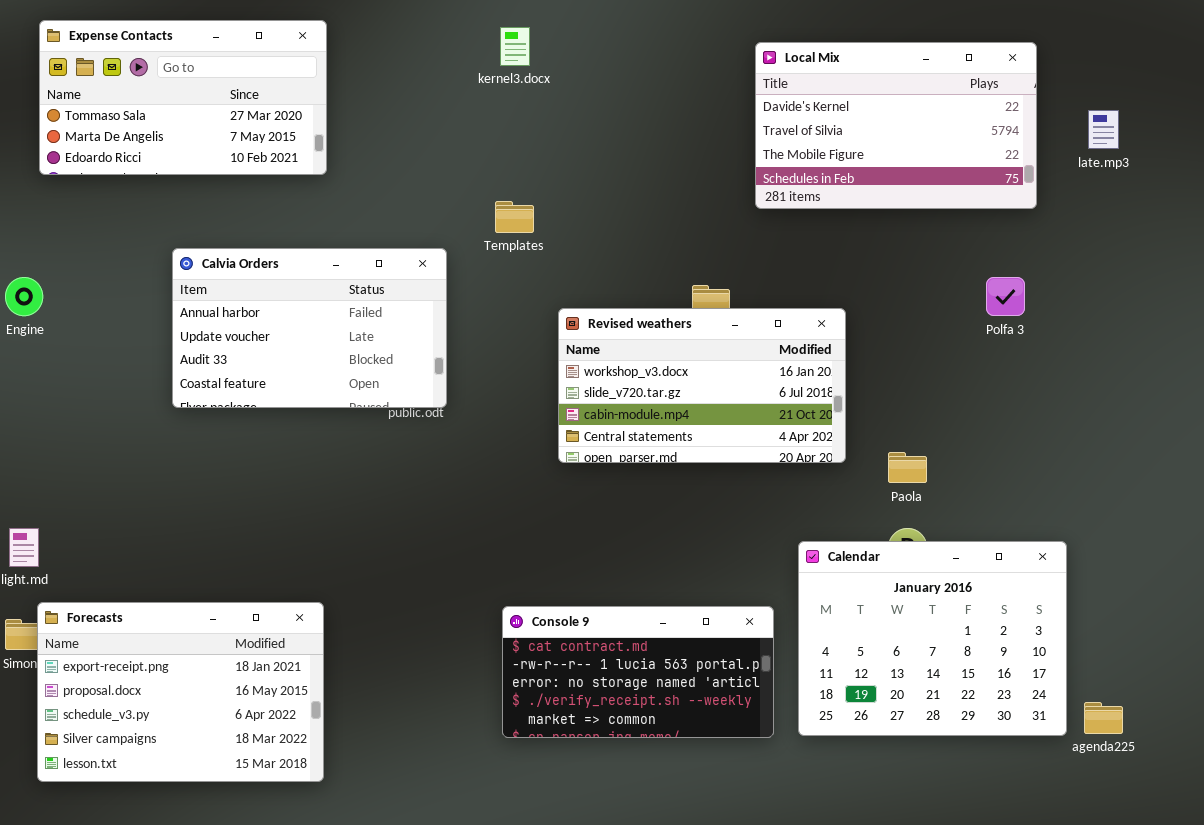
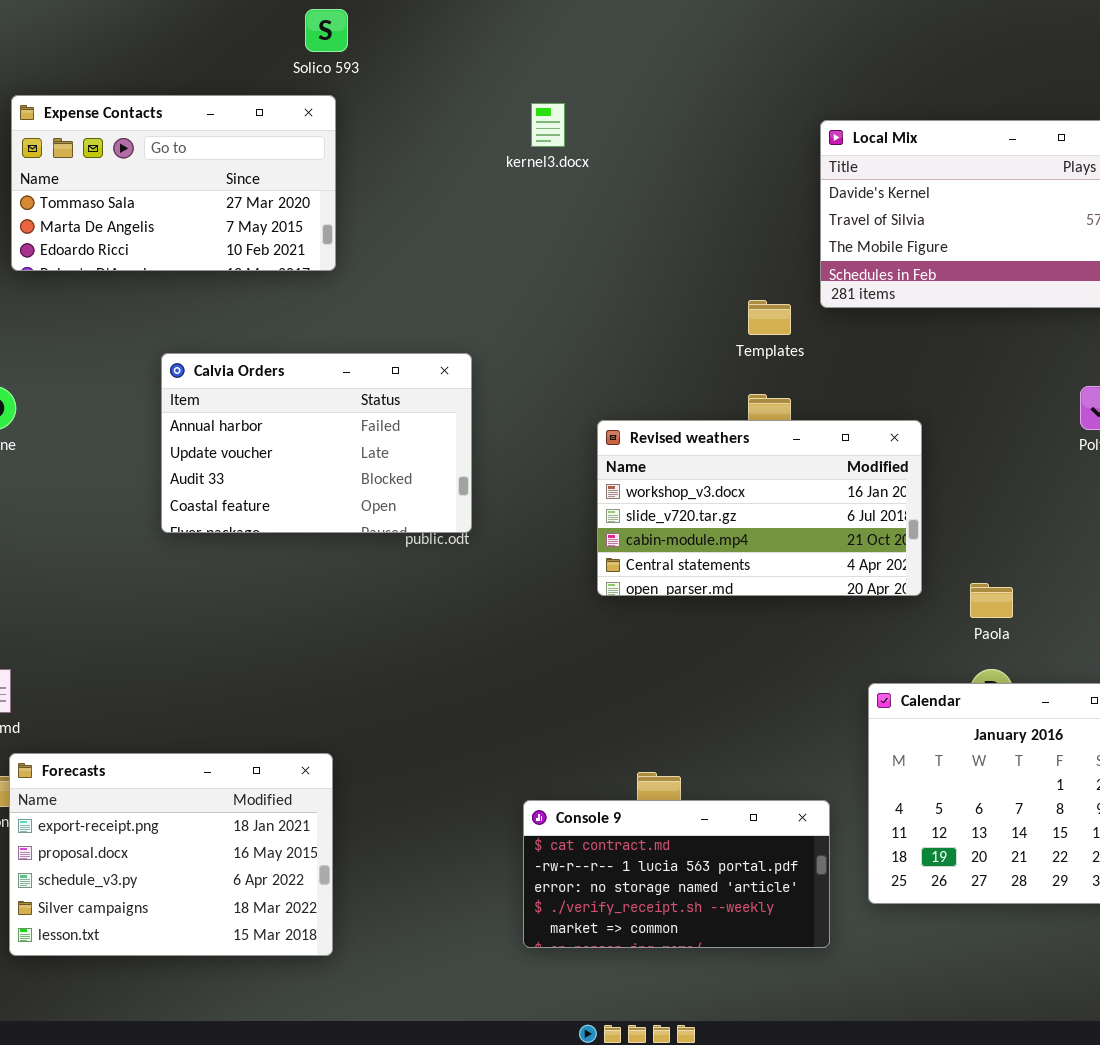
Templates: [495,201,534,233] -> [748,300,791,335], moved
Console 9: [502,606,774,738] -> [523,800,830,948], moved

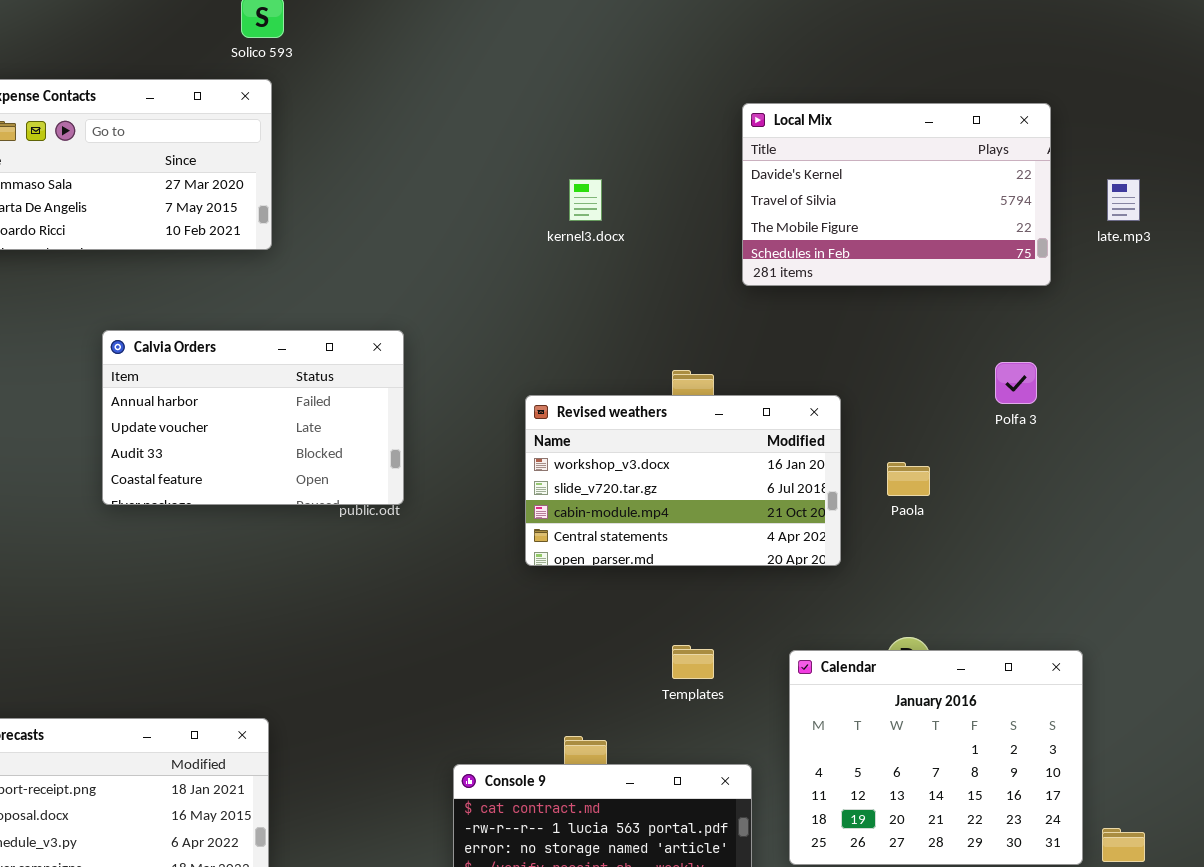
kernel3.docx: [531,103,565,147] -> [569,179,602,221], moved
Templates: [748,300,791,335] -> [672,645,714,679], moved
Paola: [970,583,1013,618] -> [887,462,930,496], moved

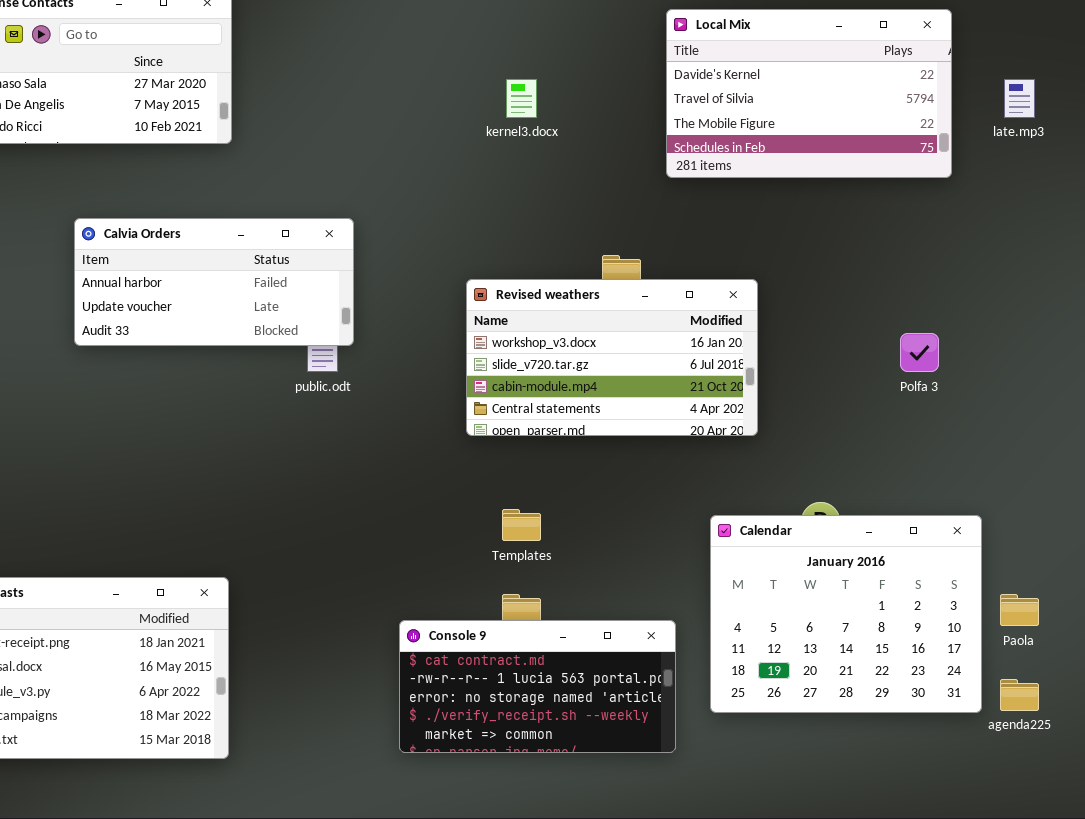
Calvia Orders: [102,330,404,505] -> [74,218,354,346], resized
Polfa 3: [995,362,1037,404] -> [900,333,939,372], moved
Paola: [887,462,930,496] -> [1000,594,1039,626], moved
Templates: [672,645,714,679] -> [502,509,541,541], moved

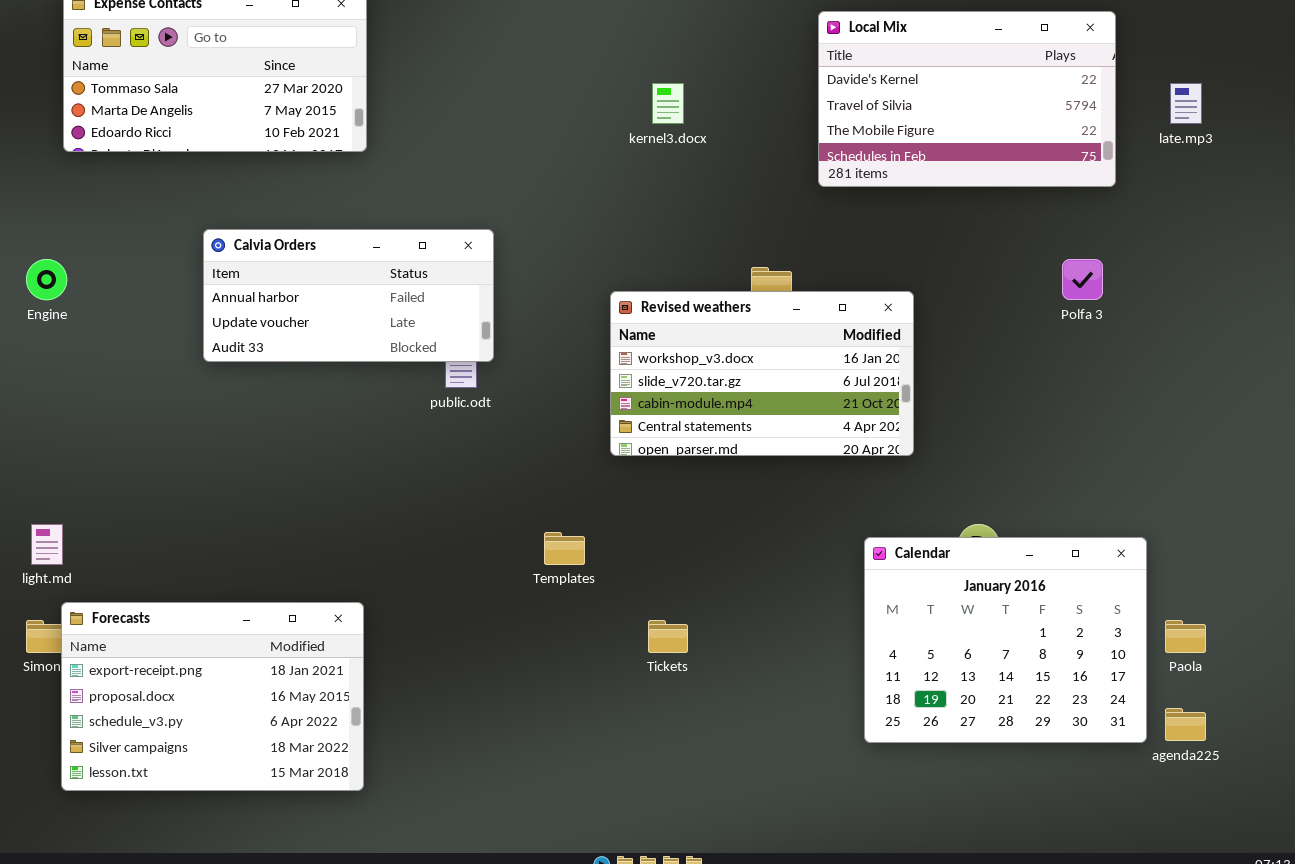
Polfa 3: [900,333,939,372] -> [1062,259,1103,300], moved
Templates: [502,509,541,541] -> [544,532,585,565], moved
Console 9: [399,620,676,753] -> none, closed

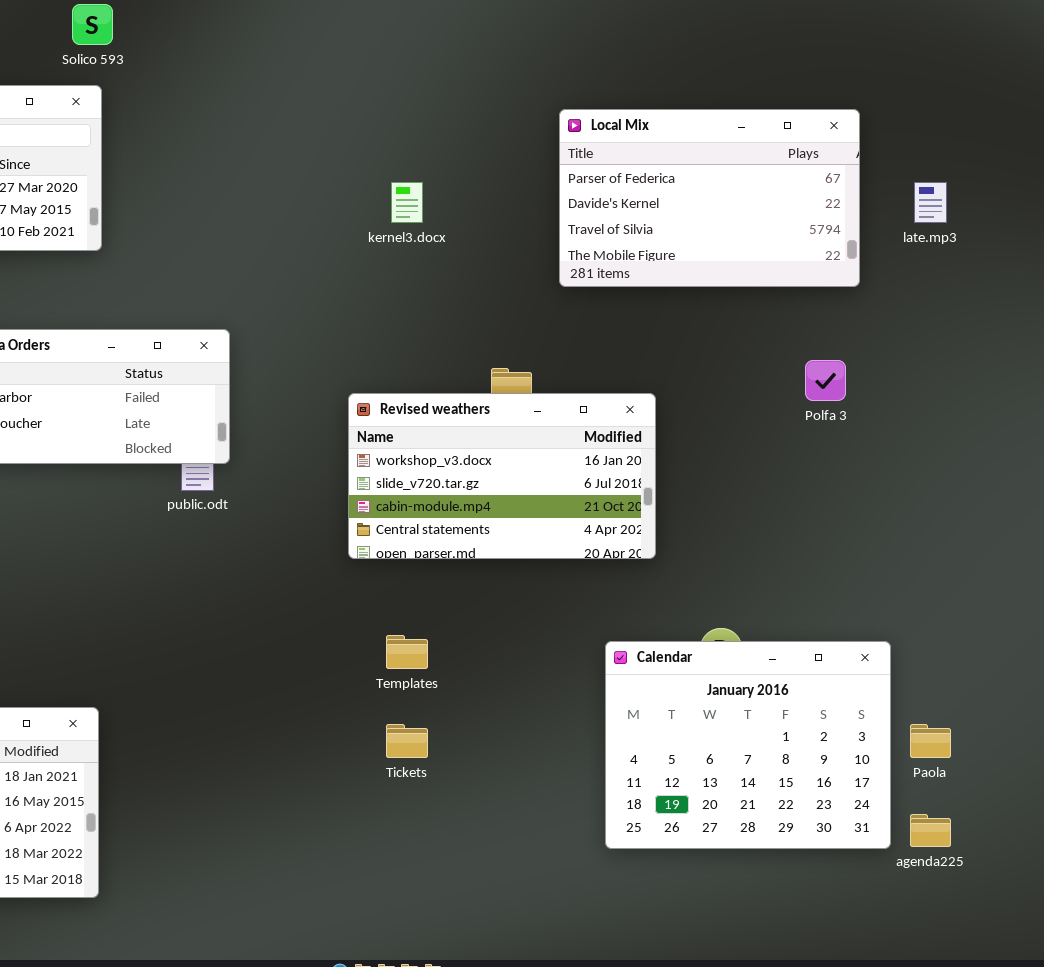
Local Mix: [818,11,1116,187] -> [559,109,860,287], scrolled up 1 row
Templates: [544,532,585,565] -> [386,635,428,669], moved

